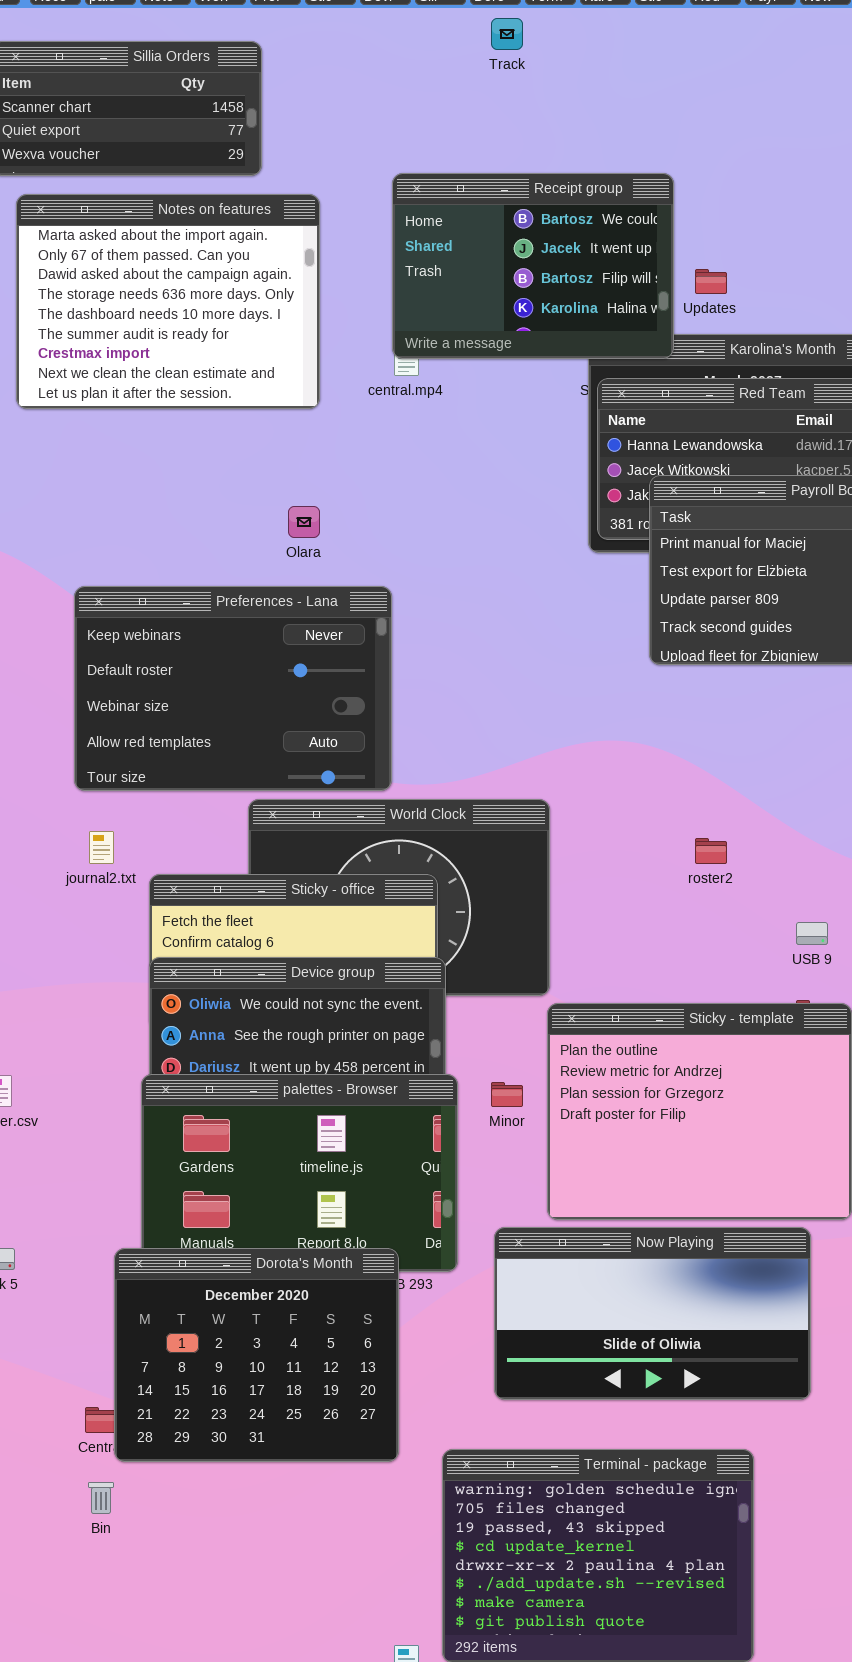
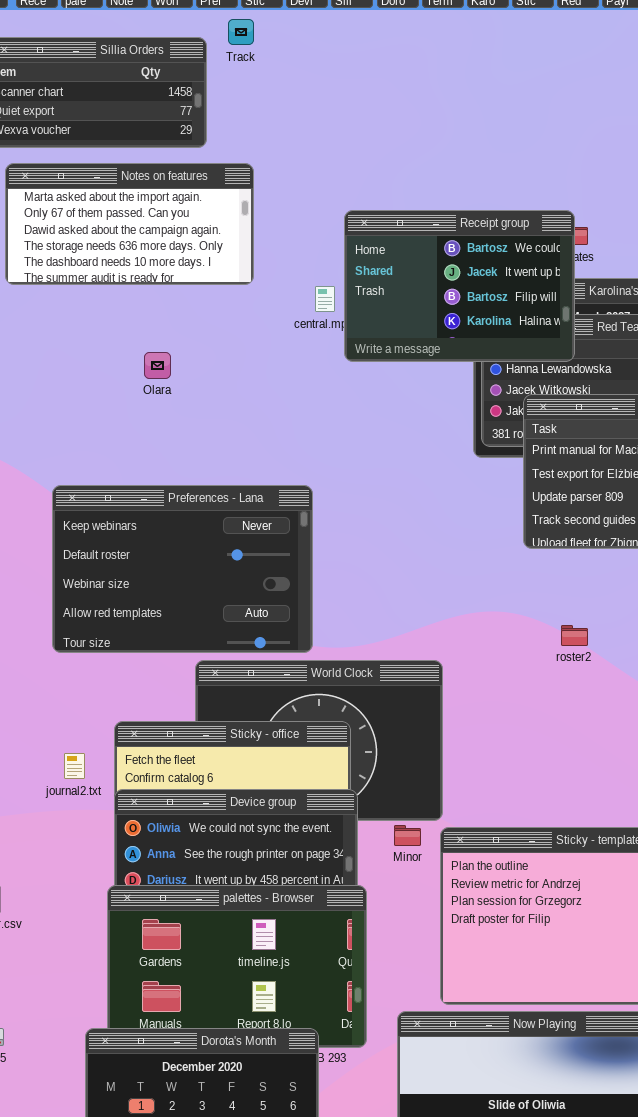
Track: [491,18,523,50] -> [228,19,254,45], moved
Receipt group: [392,173,674,359] -> [344,210,575,362], moved
Notes on features: [16,194,320,409] -> [5,163,254,285], resized
Olara: [288,506,320,538] -> [144,352,171,379], moved
journal2.txt: [89,831,114,864] -> [64,753,85,779], moved
roster2: [695,838,727,864] -> [561,625,588,646], moved
Minor: [491,1082,523,1107] -> [394,825,421,846], moved

